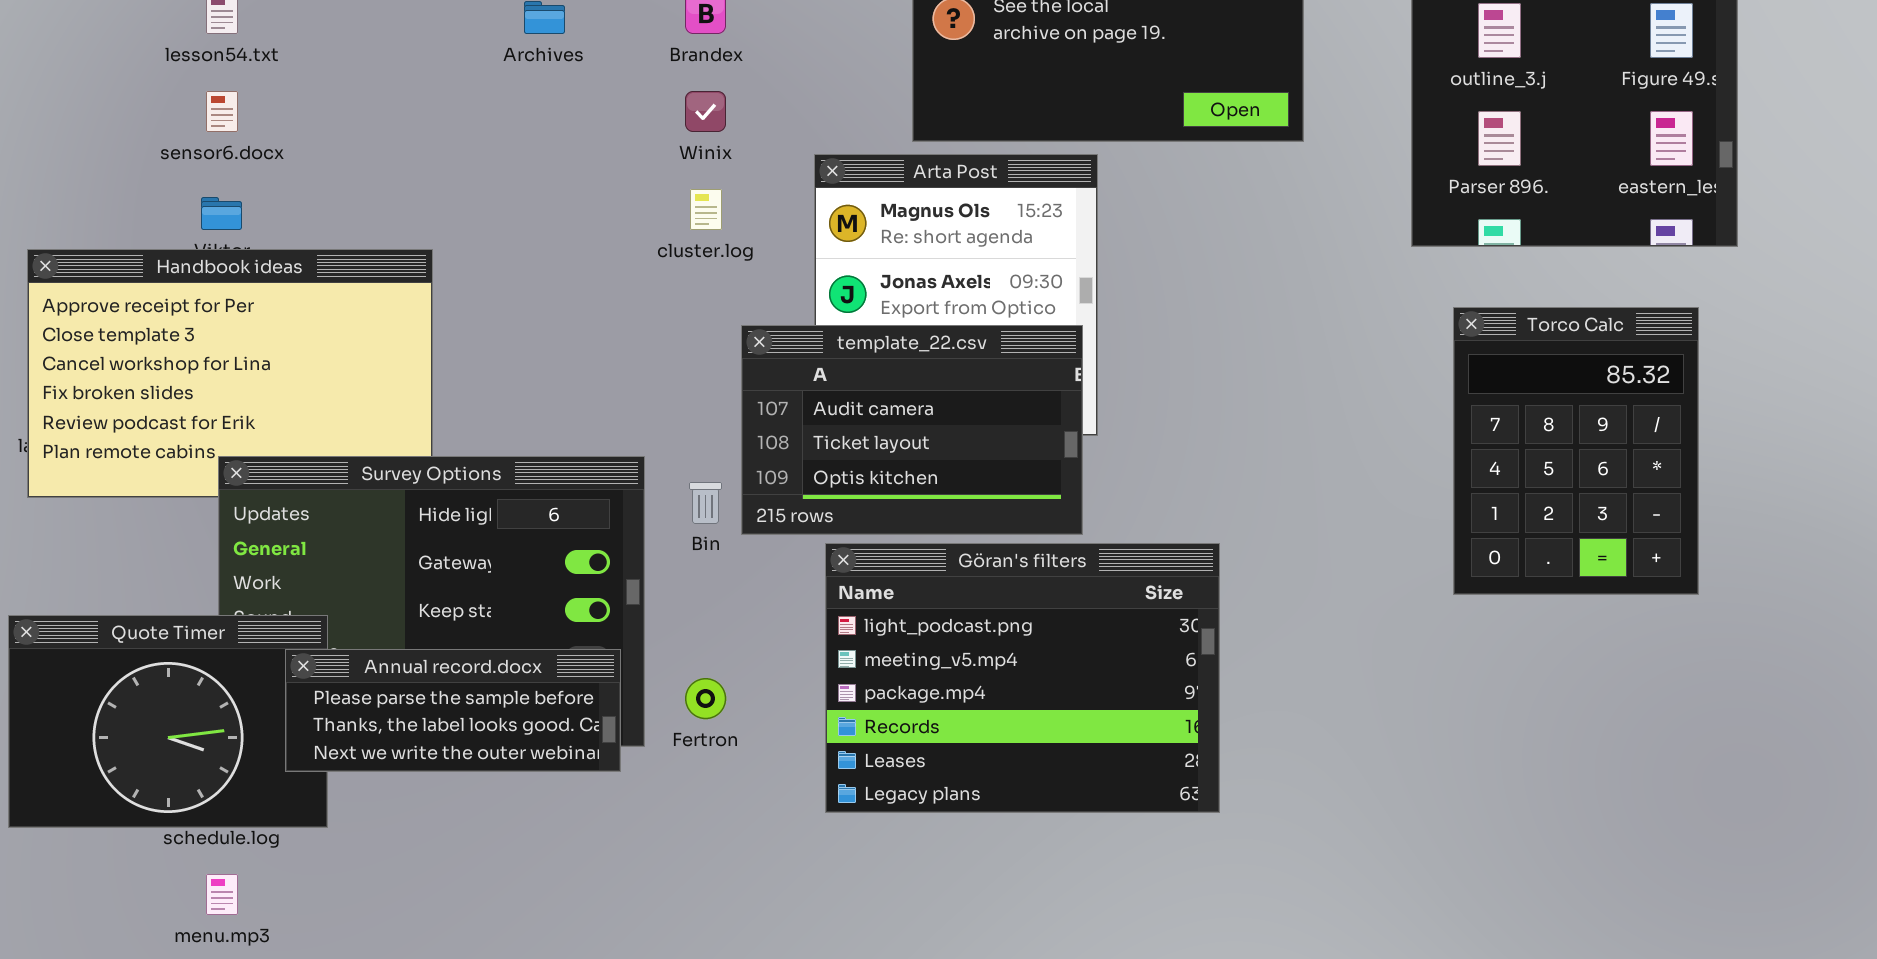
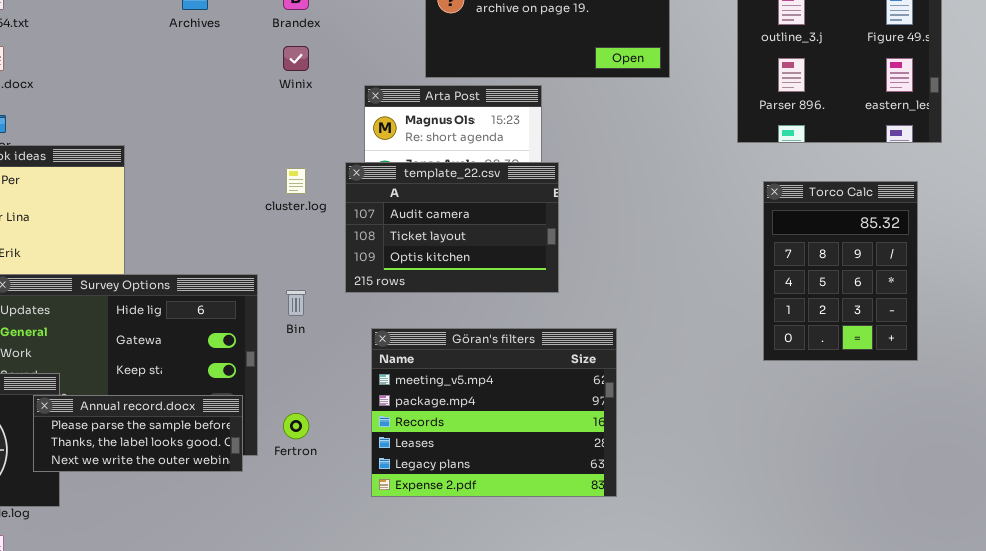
cluster.log: [690,189,722,230] -> [286,168,306,194], moved
template_22.csv: [741,325,1083,535] -> [345,162,559,293], moved
Göran's filters: [825,543,1220,813] -> [371,328,617,497], scrolled down 1 row

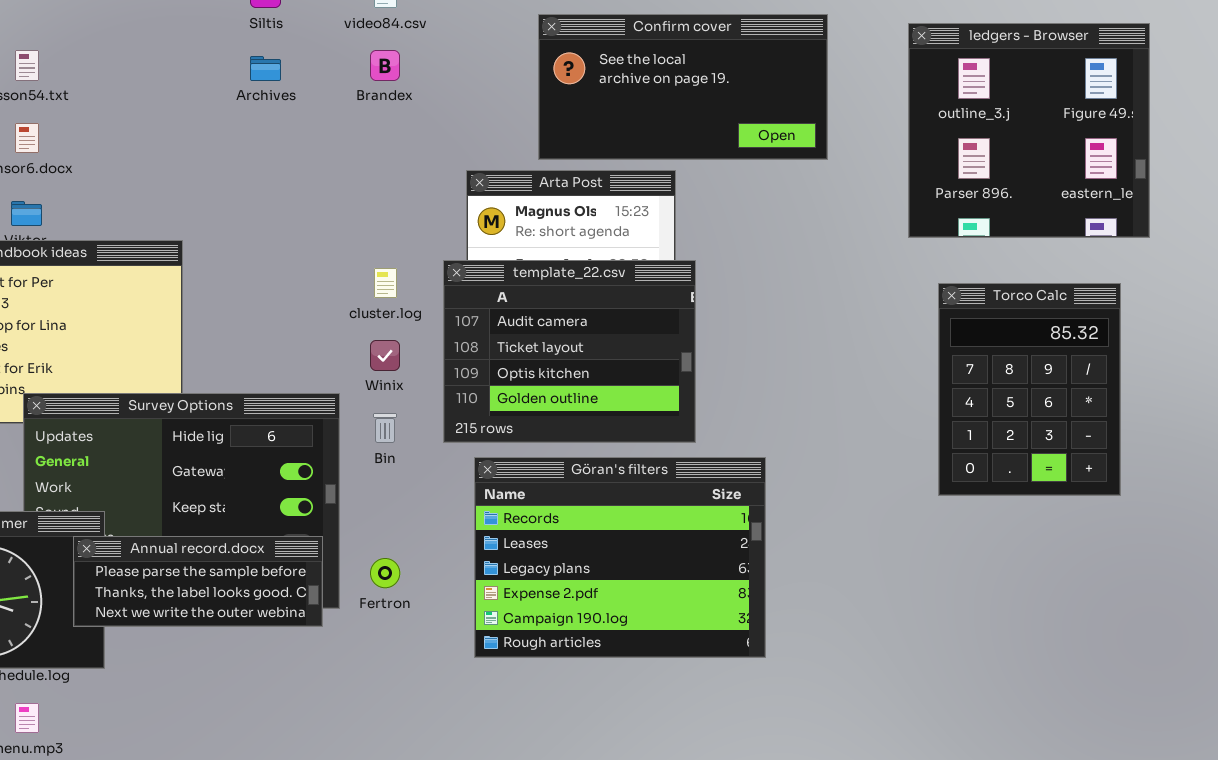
Winix: [283,46,309,71] -> [370,340,400,371], moved
template_22.csv: [345,162,559,293] -> [443,260,696,443], resized
Göran's filters: [371,328,617,497] -> [474,457,766,658], scrolled down 2 rows

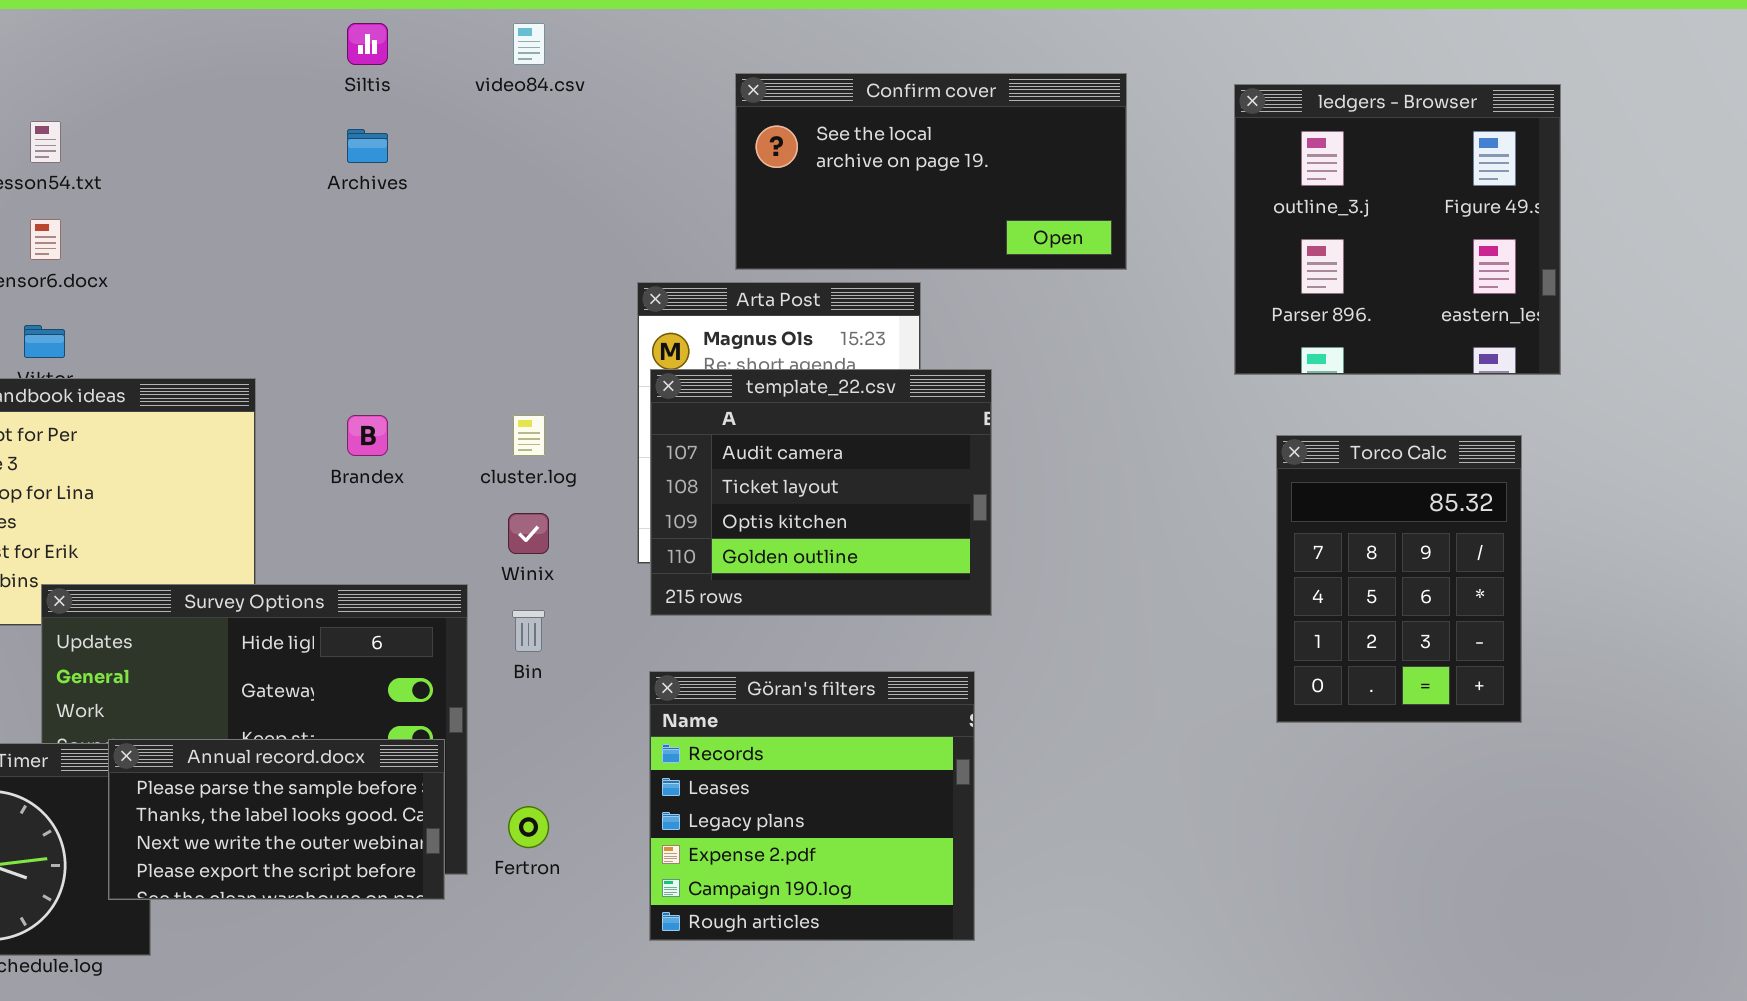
Brandex: [370,50,400,81] -> [347,415,388,456], moved
template_22.csv: [443,260,696,443] -> [650,369,992,616], moved
Göran's filters: [474,457,766,658] -> [649,671,975,941], resized
Annual record.docx: [73,536,323,627] -> [108,739,445,900], resized

